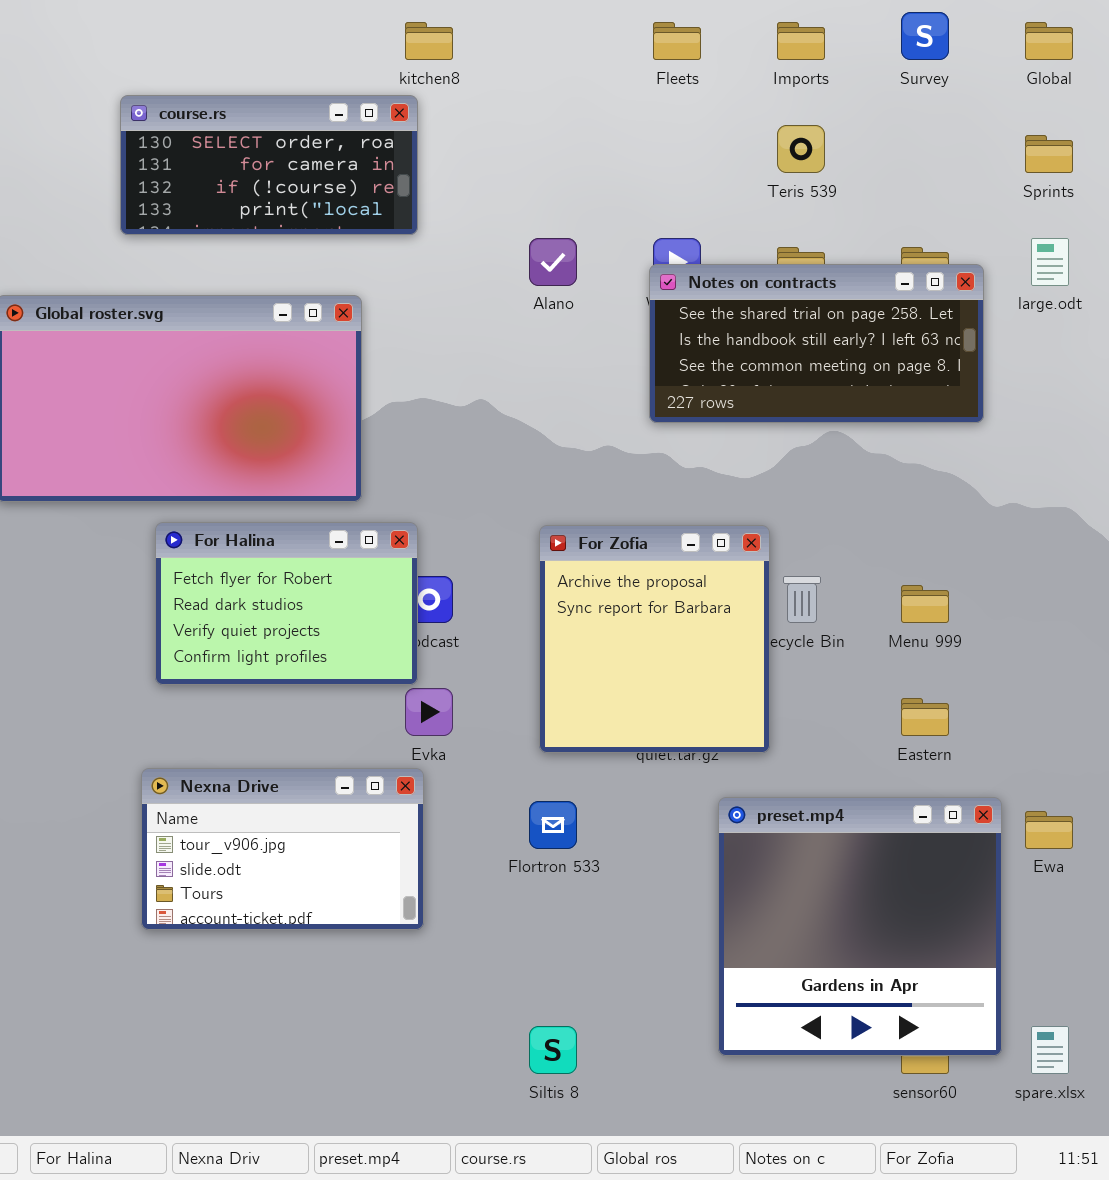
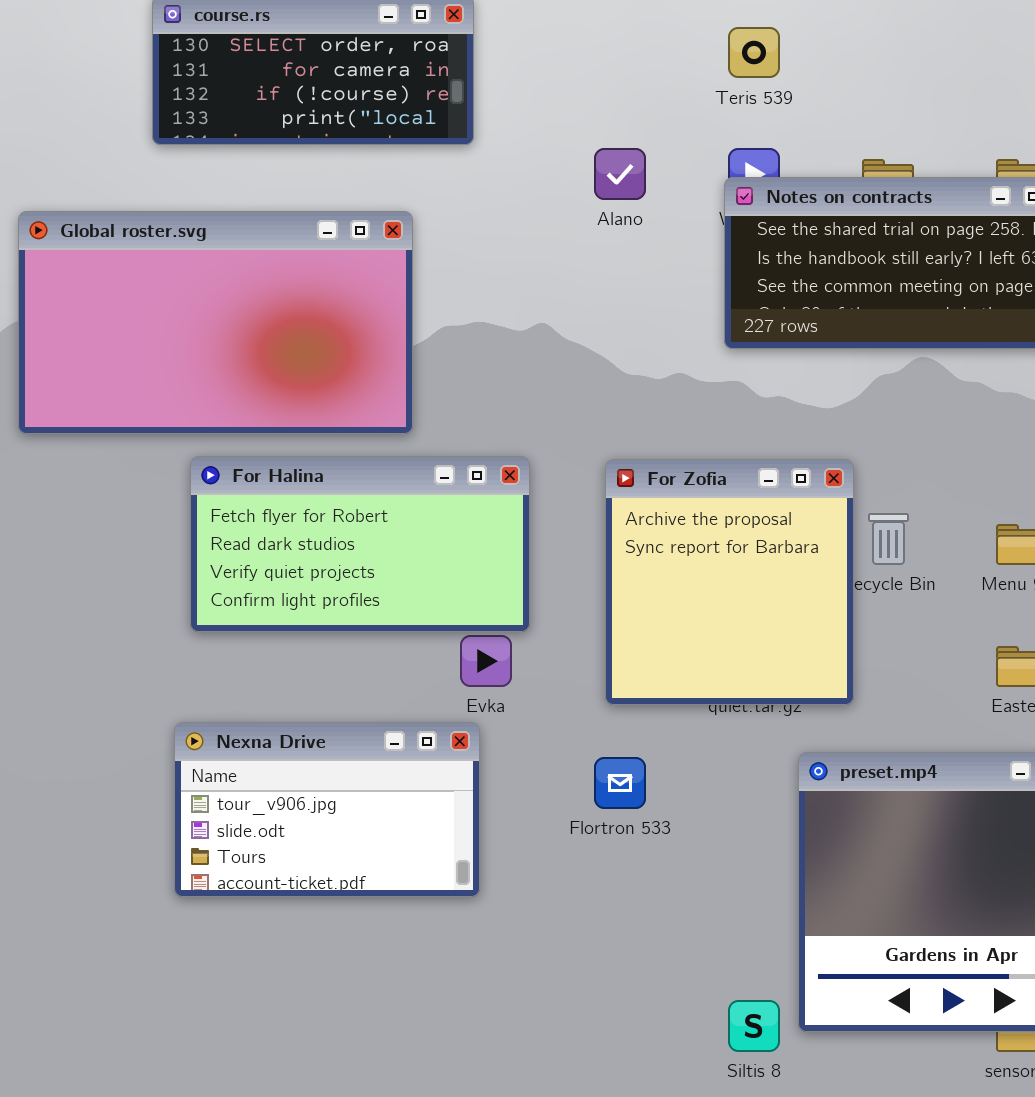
Teris 539: [777,125,825,173] -> [728,27,780,78], moved
For Halina: [155,522,418,685] -> [190,456,530,632], resized
Siltis 8: [529,1026,577,1074] -> [728,1000,780,1052], moved

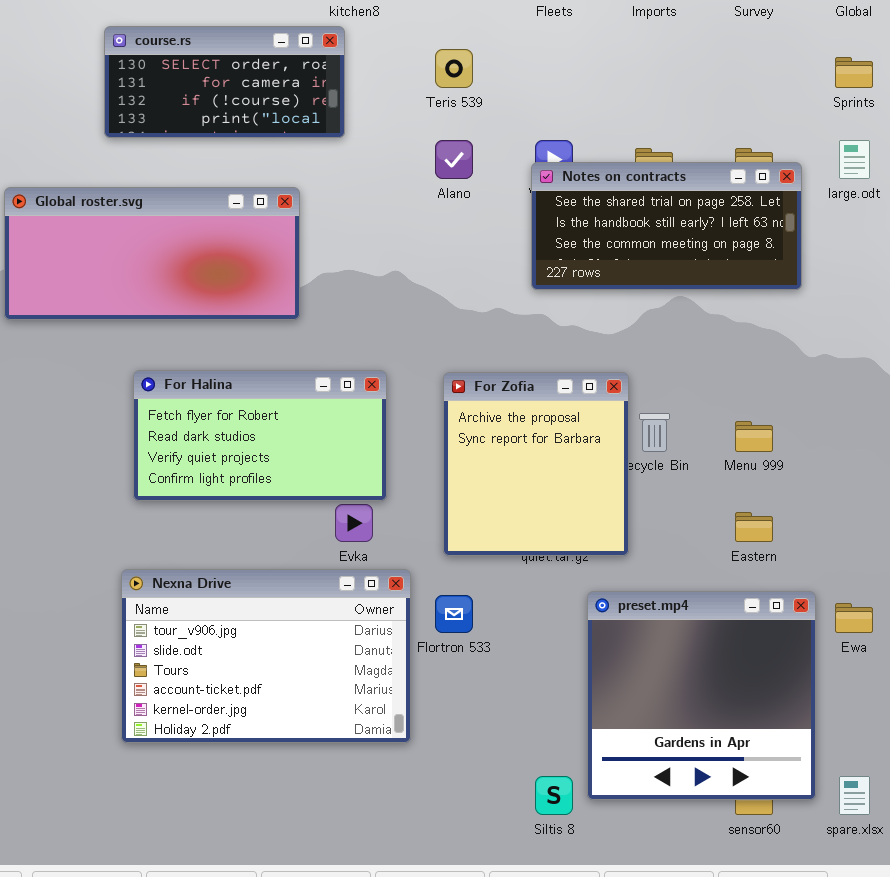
Teris 539: [728,27,780,78] -> [435,49,473,88], moved
Global roster.svg: [18,211,413,434] -> [4,187,300,320], resized
Nexna Drive: [174,722,480,897] -> [121,569,411,743], resized

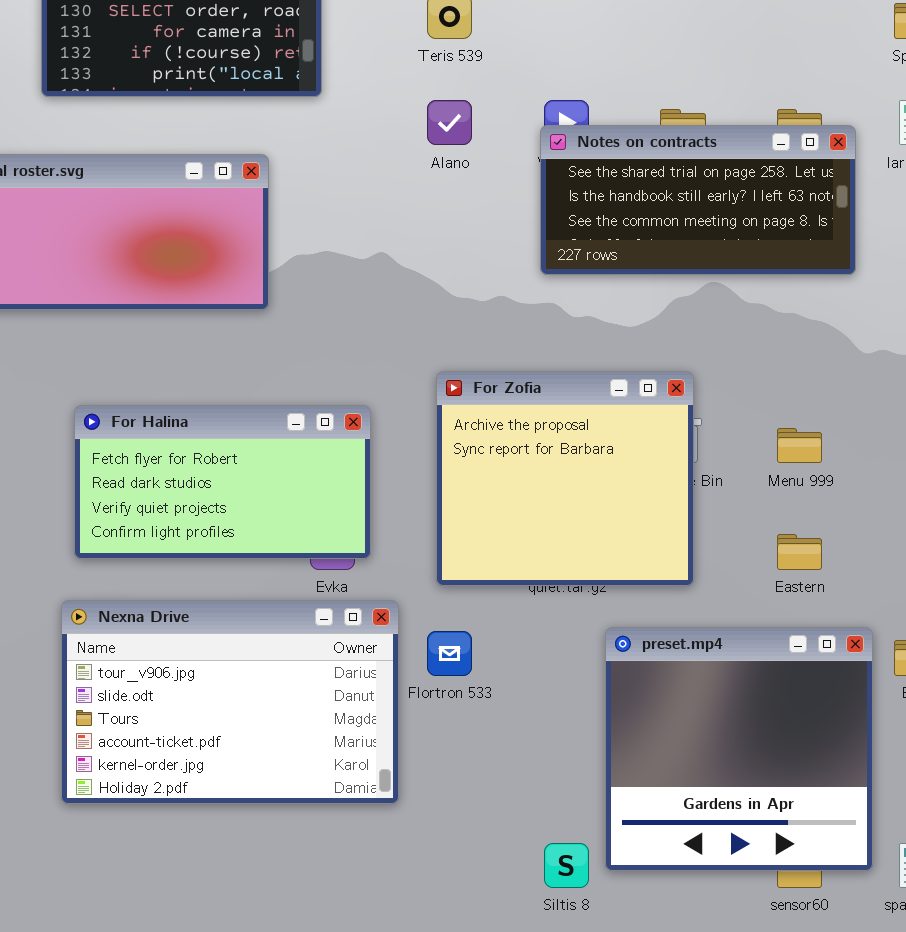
For Halina: [133,370,387,501] -> [74,405,371,559], moved
For Zofia: [443,372,629,556] -> [436,371,694,586], resized

